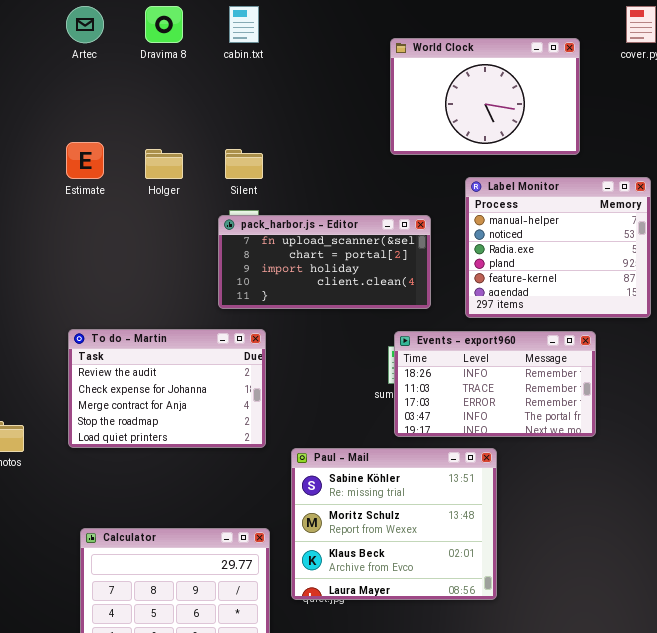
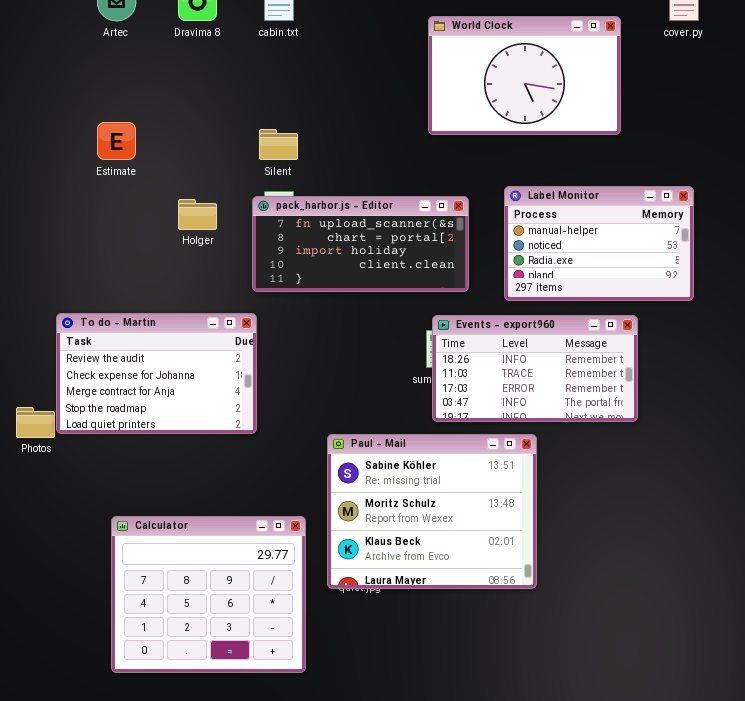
Holger: [145,149,183,179] -> [178,199,217,230], moved
Label Monitor: [465,177,651,318] -> [504,186,694,301], resized
To do - Martin: [68,329,266,448] -> [56,313,257,434], moved

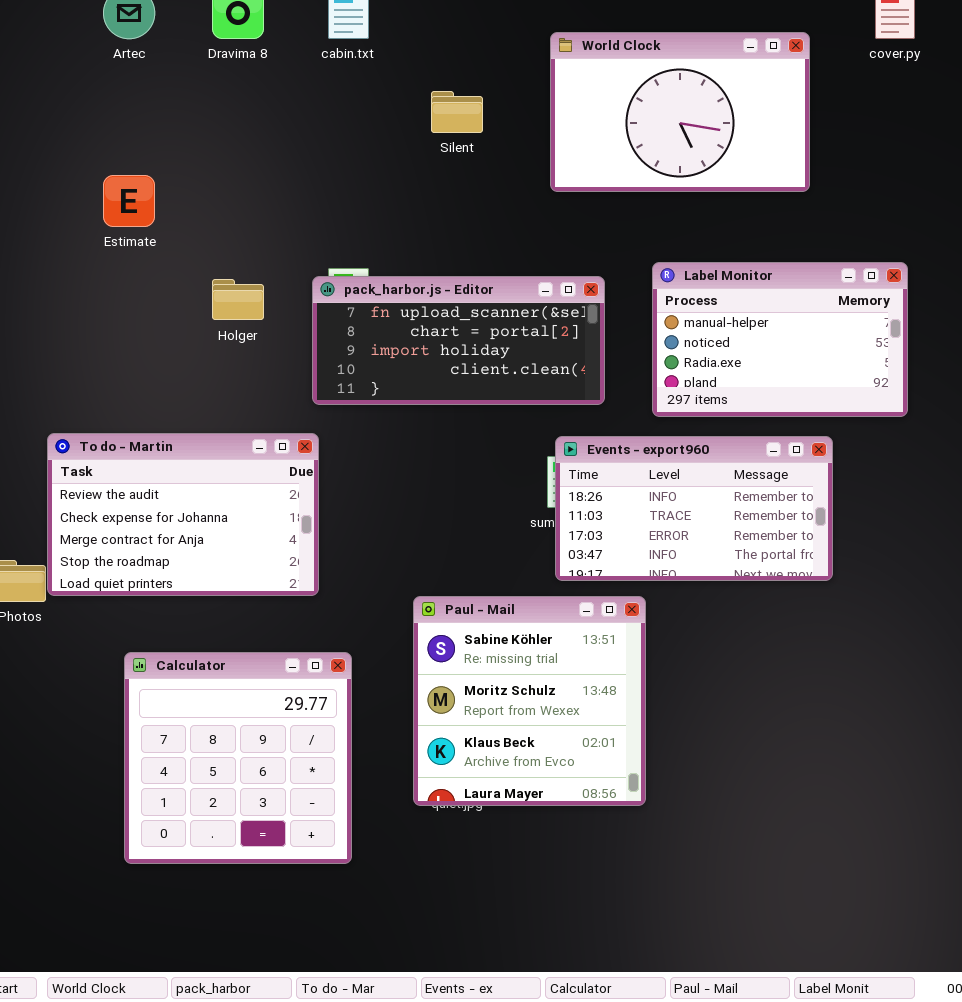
Silent: [259,129,298,160] -> [431,91,483,133], moved
Paul - Mail: [327,434,537,589] -> [413,596,646,806], resized
Calculator: [111,516,306,673] -> [124,652,352,864], moved, resized

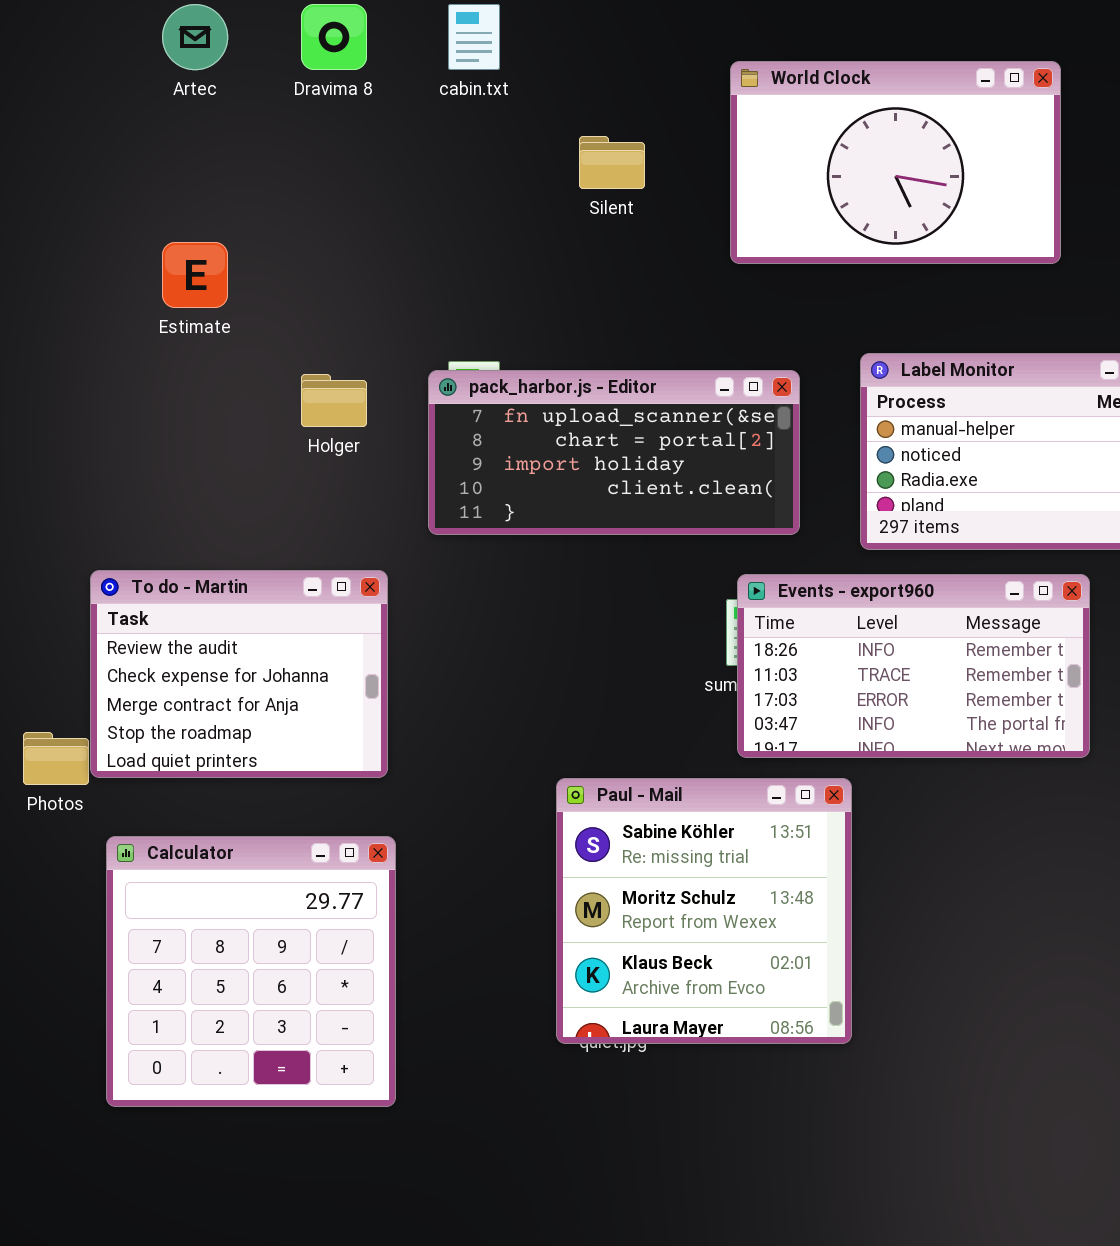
To do - Martin: [47,433,319,596] -> [90,570,388,778], resized
Calculator: [124,652,352,864] -> [106,836,396,1107], moved

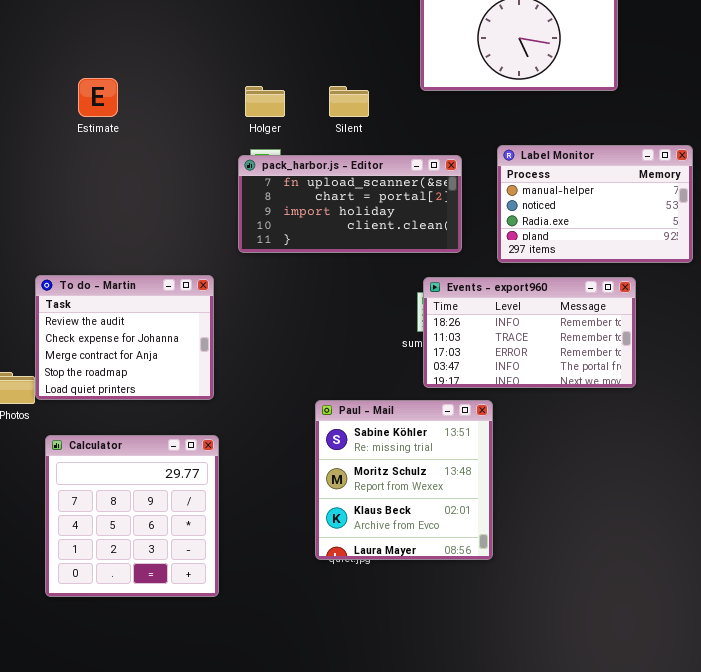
Silent: [579,136,645,189] -> [329,86,369,117], moved
Holger: [301,374,367,427] -> [245,86,285,117], moved

